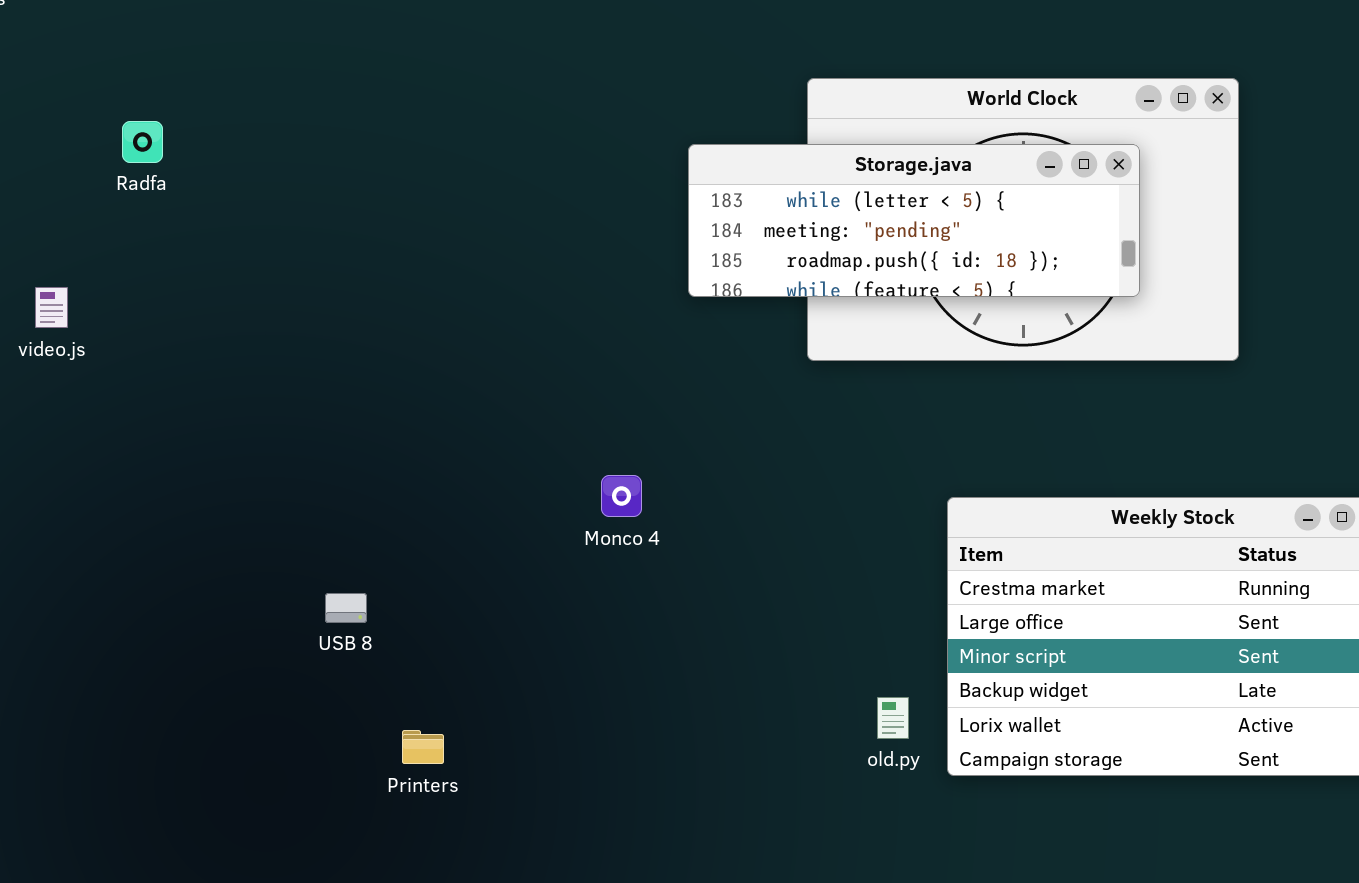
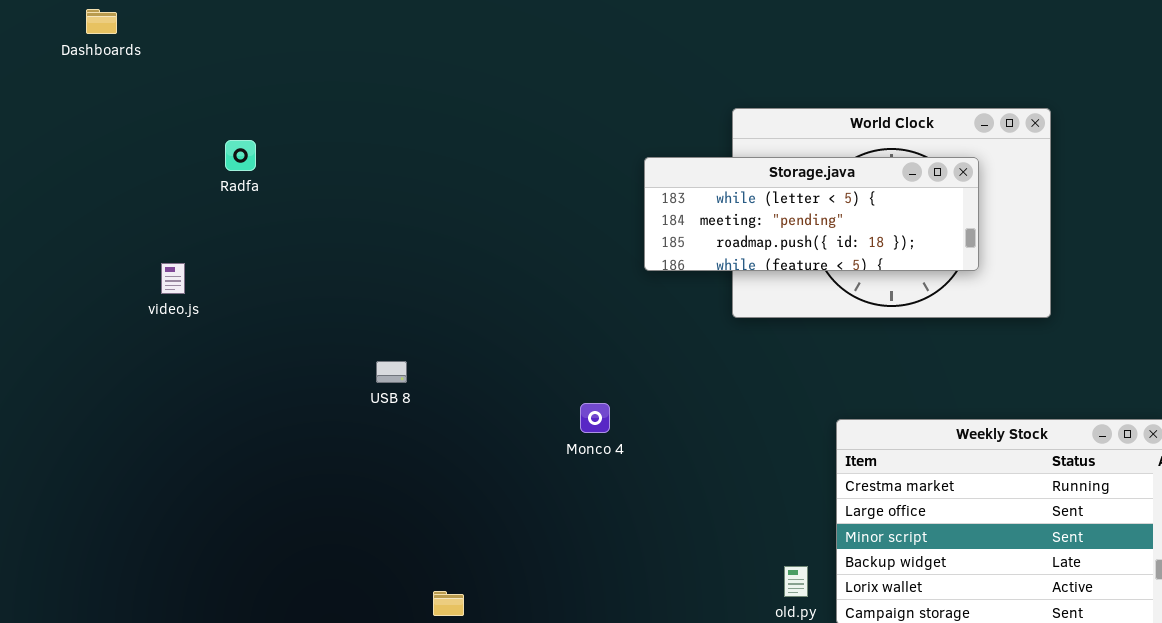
USB 8: [325,593,367,623] -> [376,361,407,383], moved

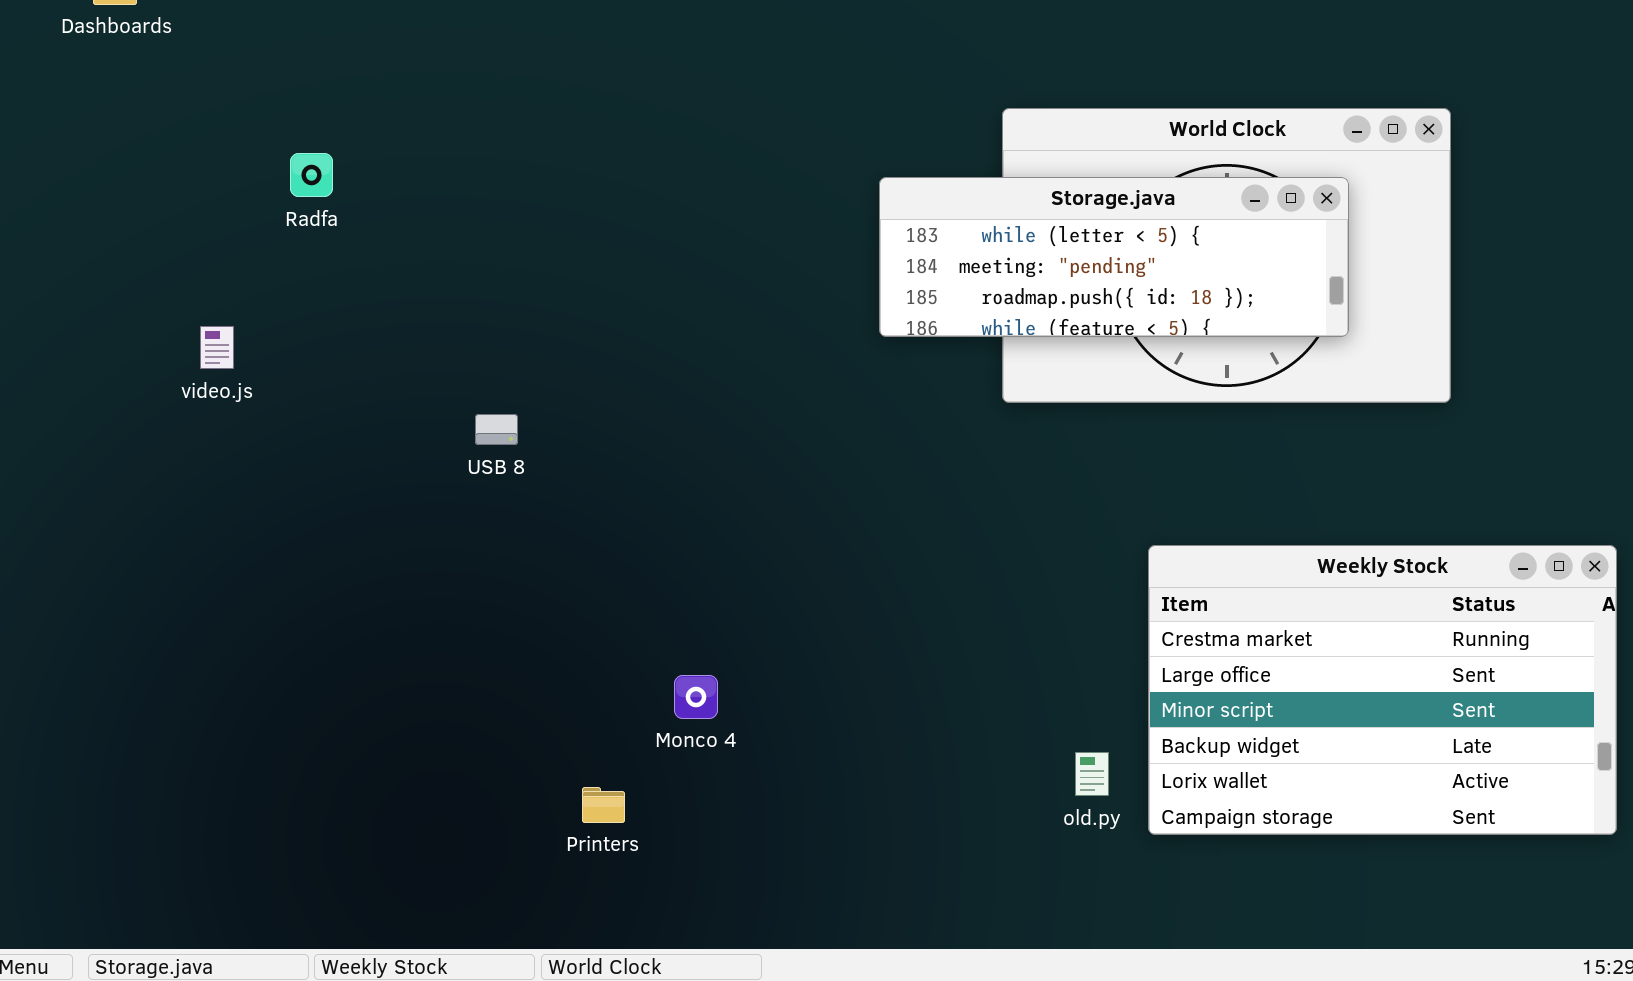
USB 8: [376,361,407,383] -> [475,414,518,445], moved
Monco 4: [580,403,610,433] -> [674,675,718,719], moved

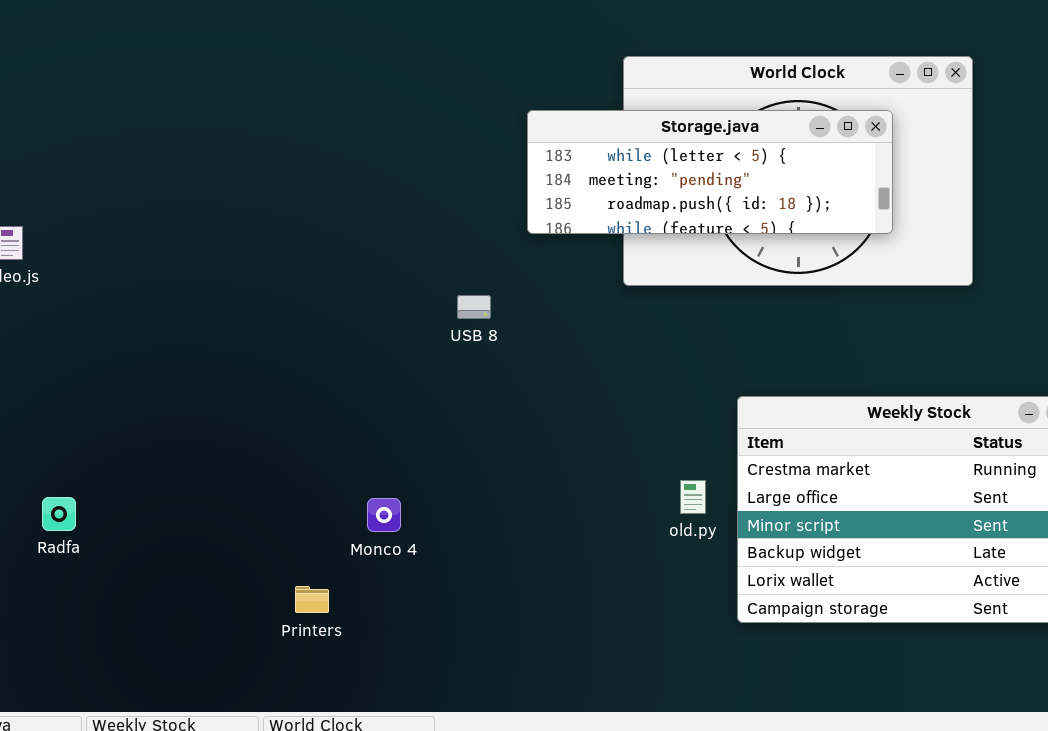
Radfa: [290,153,333,197] -> [42,497,76,531], moved
USB 8: [475,414,518,445] -> [457,295,491,319], moved
old.py: [1075,752,1109,796] -> [680,480,706,514], moved

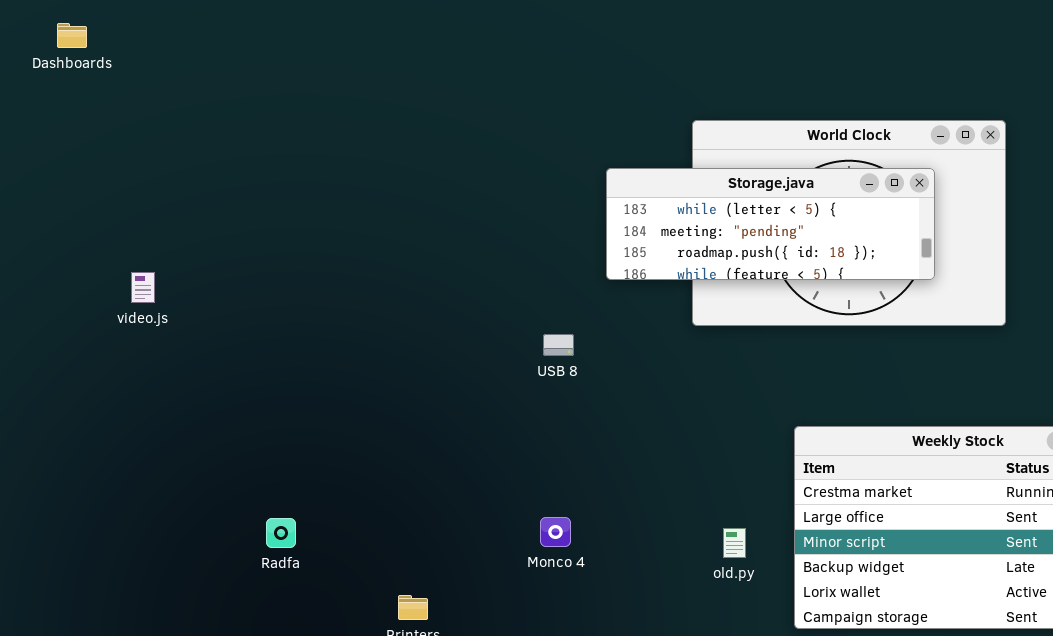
old.py: [680,480,706,514] -> [723,528,746,558], moved
Radfa: [42,497,76,531] -> [266,518,296,548], moved
Monco 4: [367,498,401,532] -> [540,517,571,547], moved

